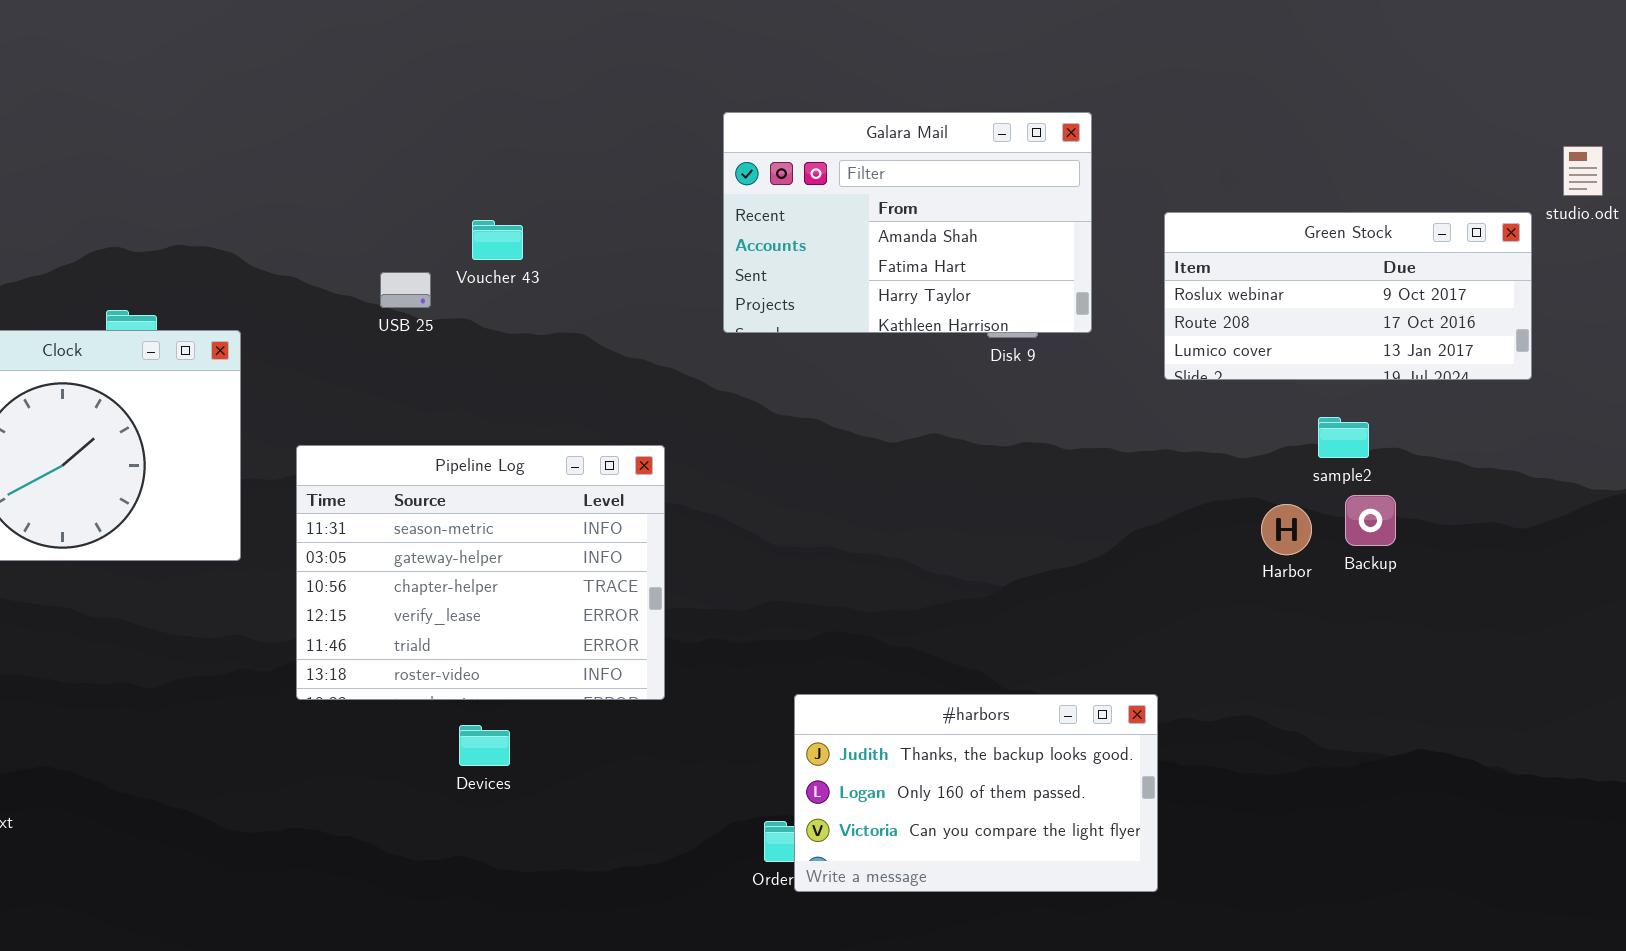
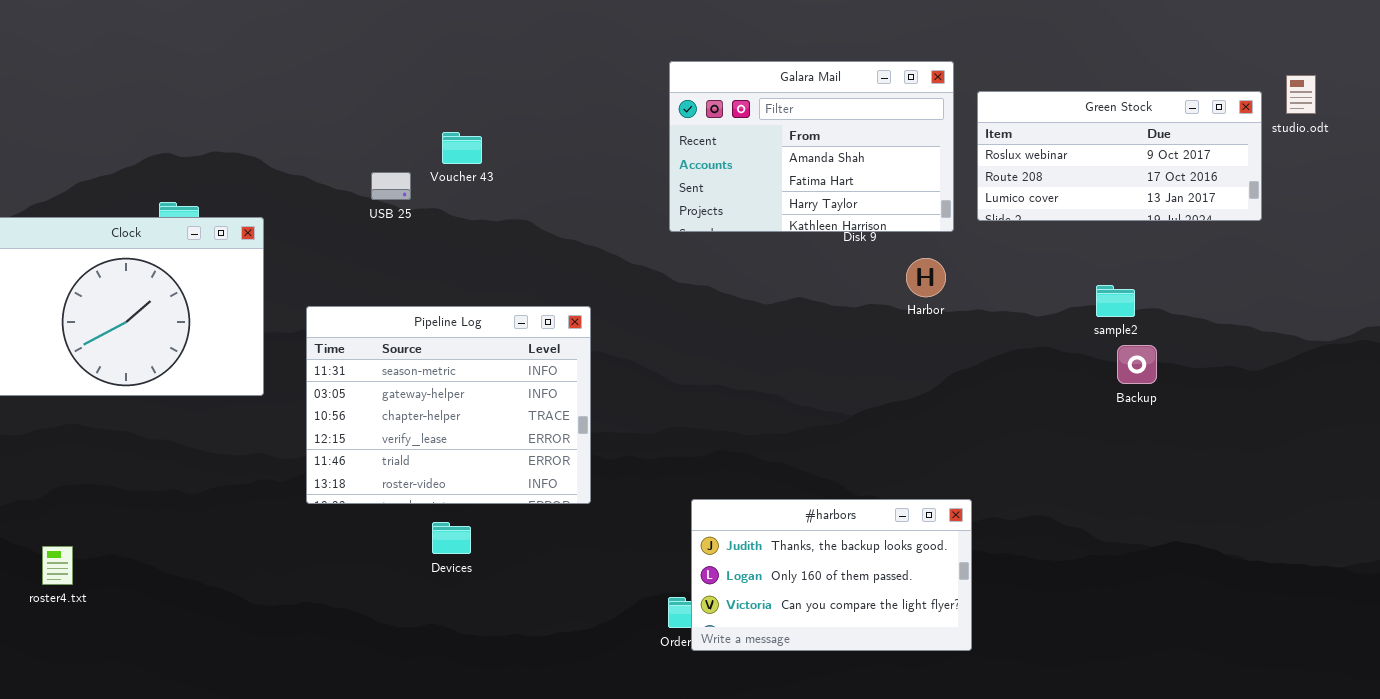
Galara Mail: [723,112,1092,333] -> [669,61,954,232], moved
Green Stock: [1164,212,1532,380] -> [977,91,1262,221], moved
Harbor: [1261,504,1312,555] -> [906,258,946,297], moved

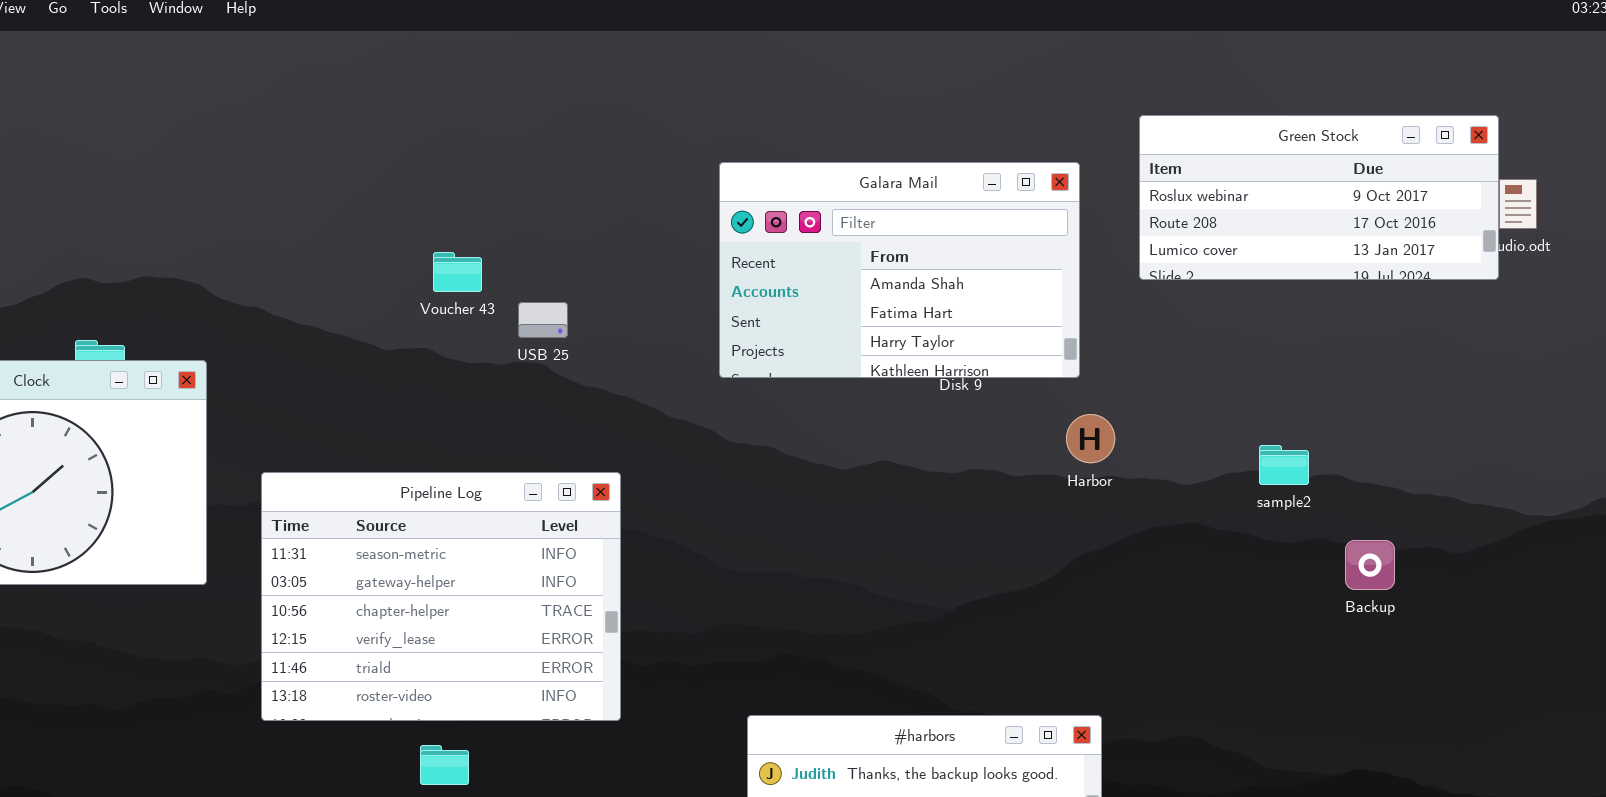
Green Stock: [977,91,1262,221] -> [1139,115,1499,280], moved
USB 25: [371,172,411,200] -> [518,302,568,338], moved
Harbor: [906,258,946,297] -> [1066,414,1115,463], moved
Backup: [1117,345,1157,384] -> [1345,540,1395,590], moved

